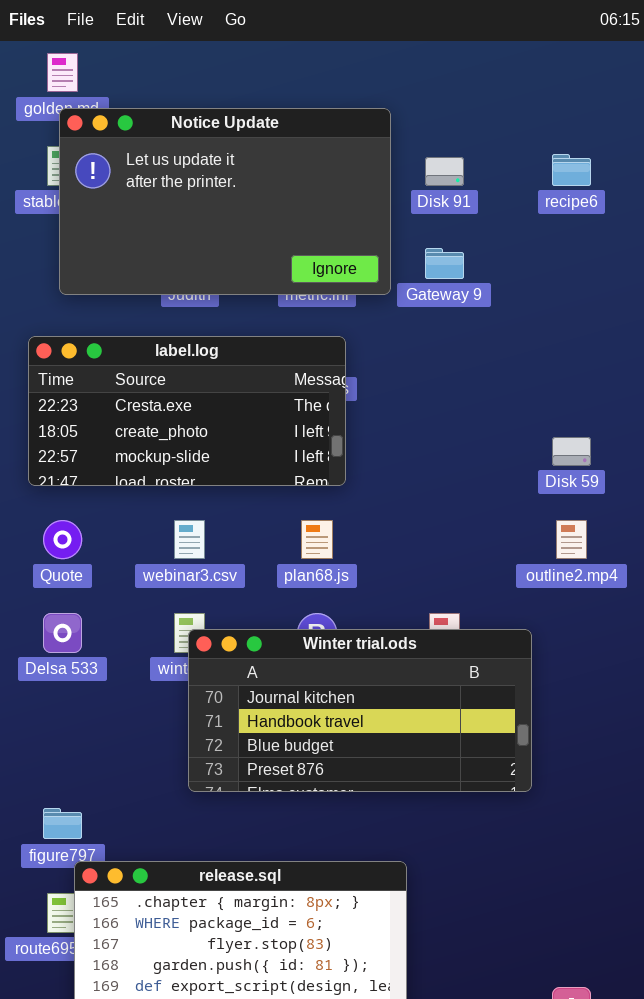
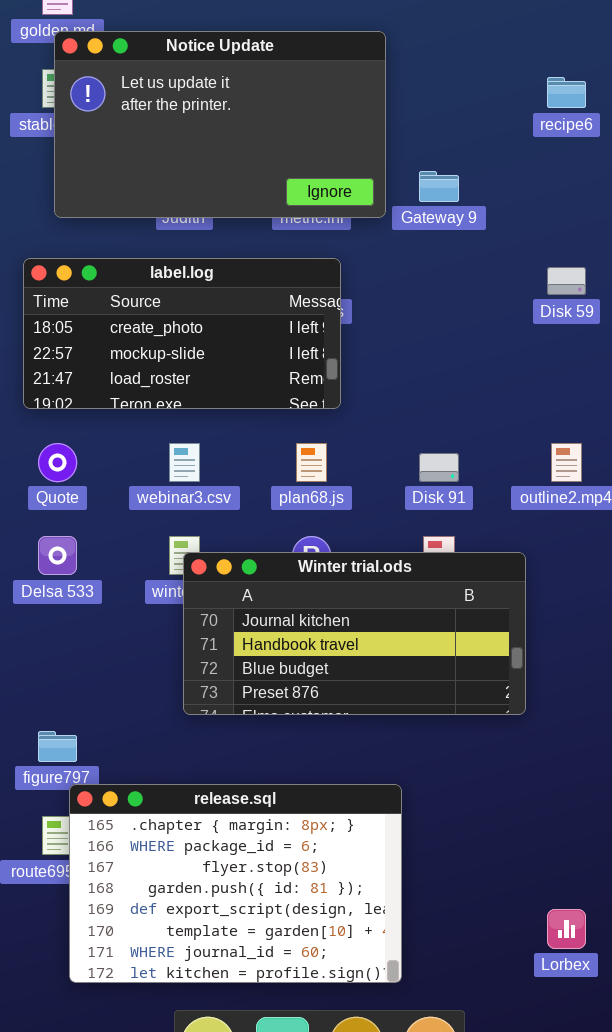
Disk 91: [425,157,464,186] -> [419,453,459,482], moved
label.log: [28,336,346,486] -> [23,258,341,409], scrolled down 1 row
Disk 59: [552,437,591,466] -> [547,267,586,295], moved

